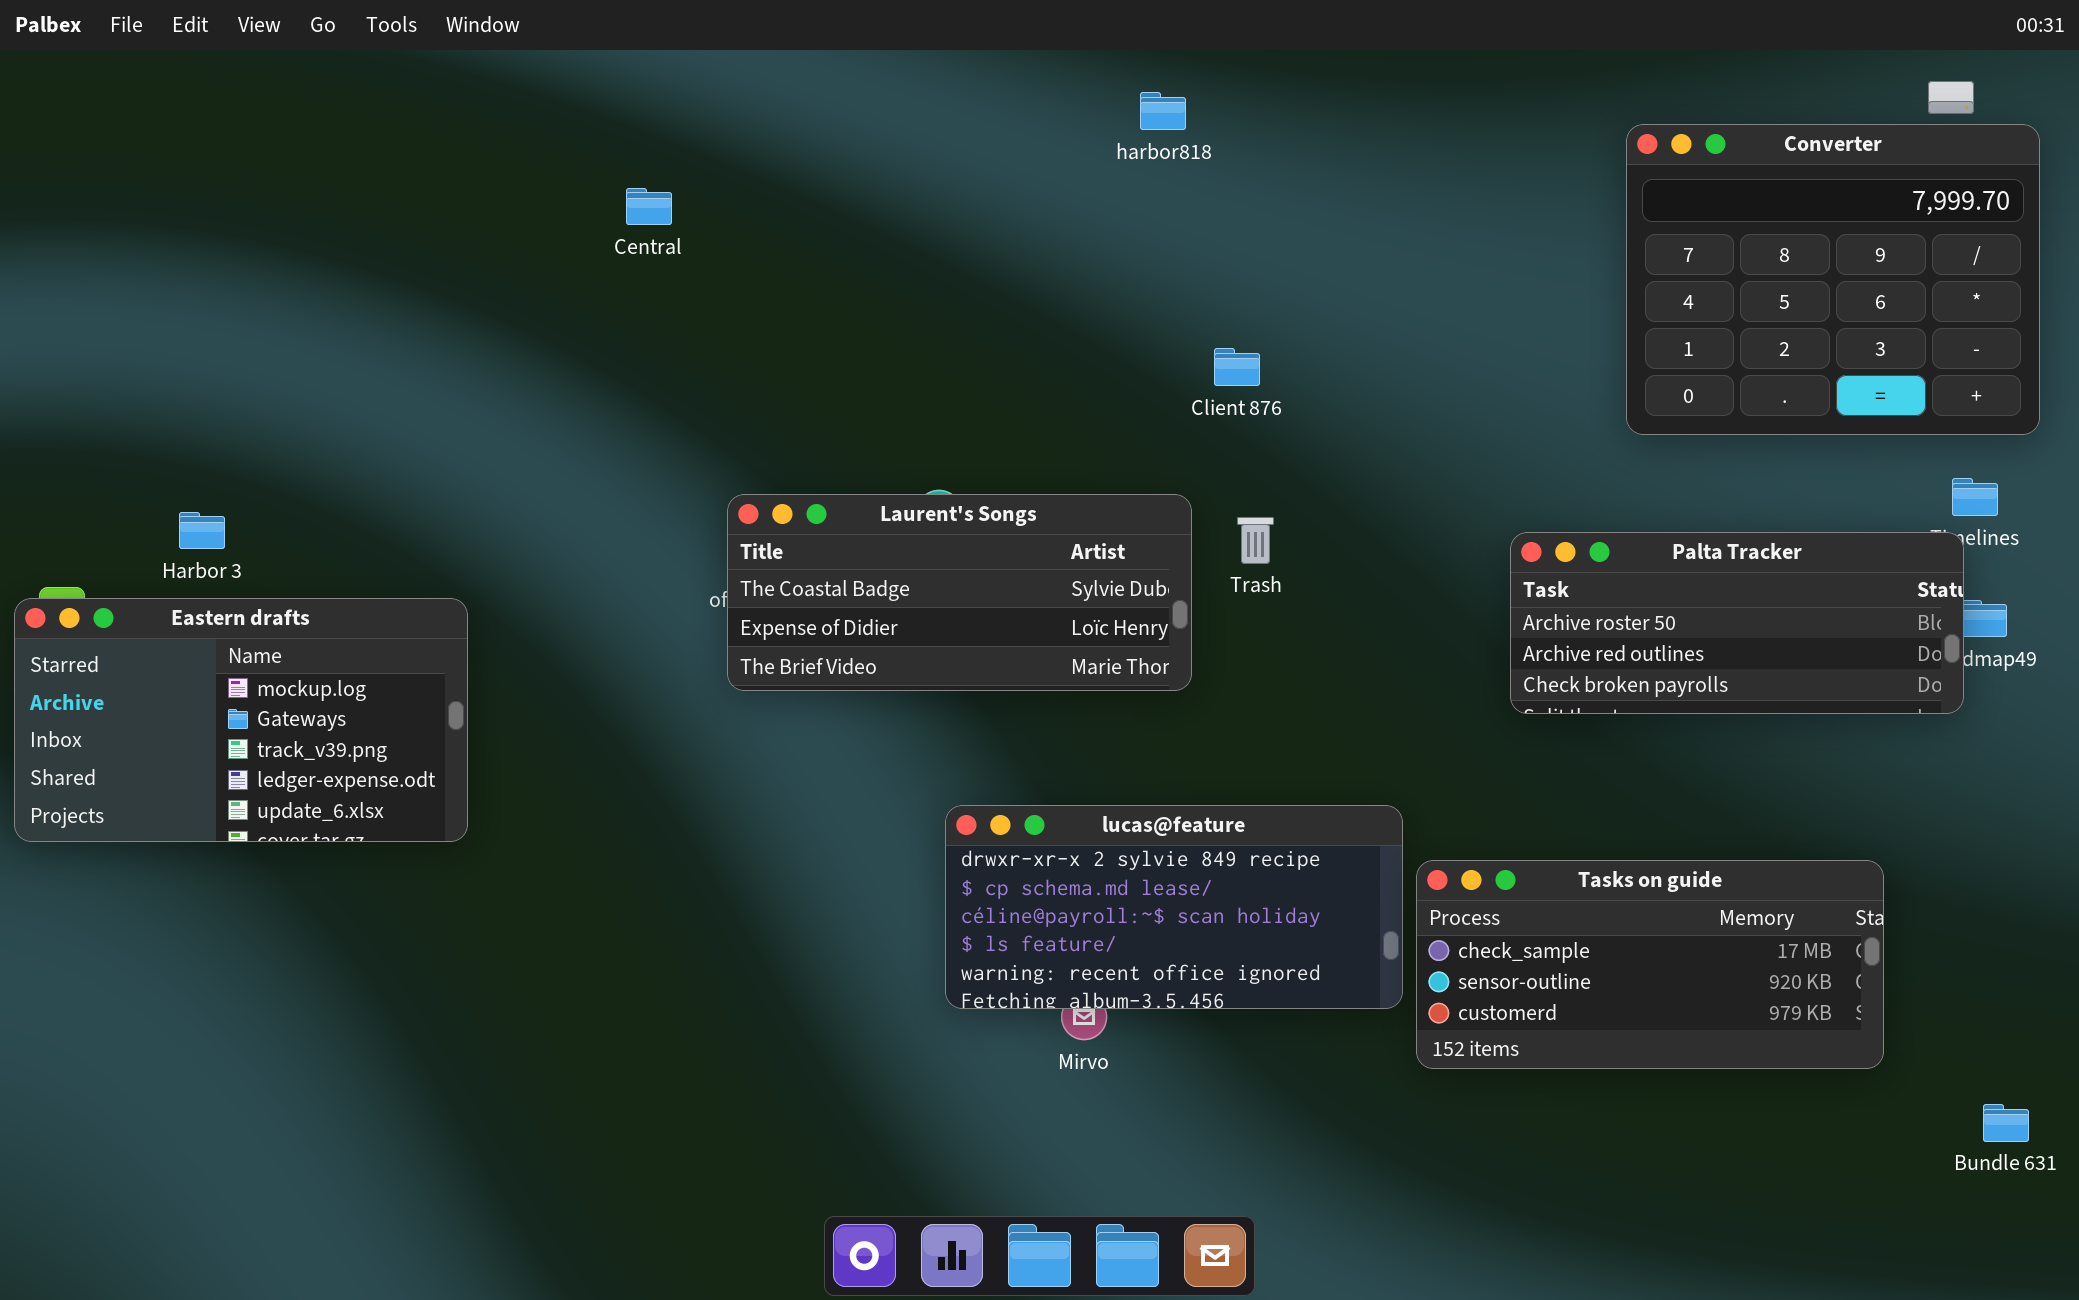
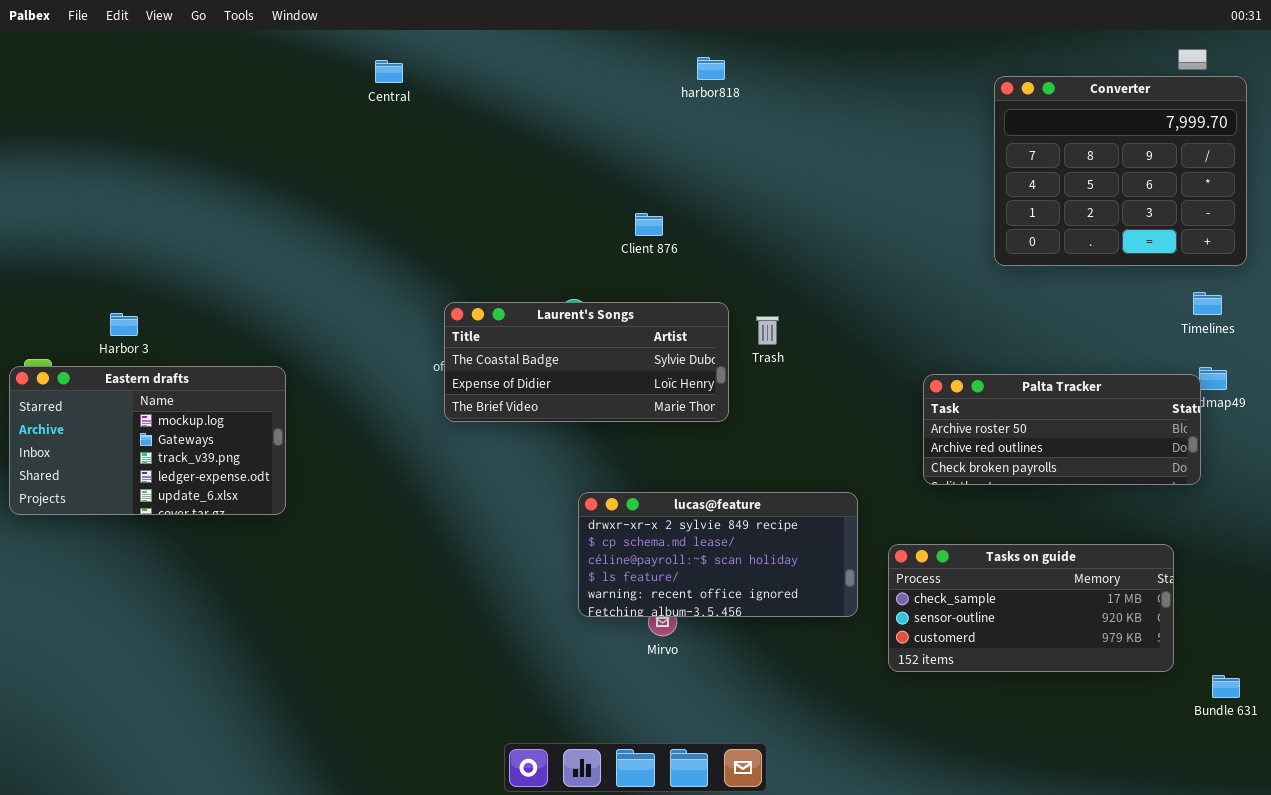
Central: [626,188,672,225] -> [375,60,403,83], moved
Client 876: [1214,348,1260,386] -> [635,213,663,236], moved
Palta Tracker: [1510,532,1964,714] -> [923,374,1201,485], moved
Tasks on guide: [1416,860,1884,1069] -> [888,544,1174,672], moved

